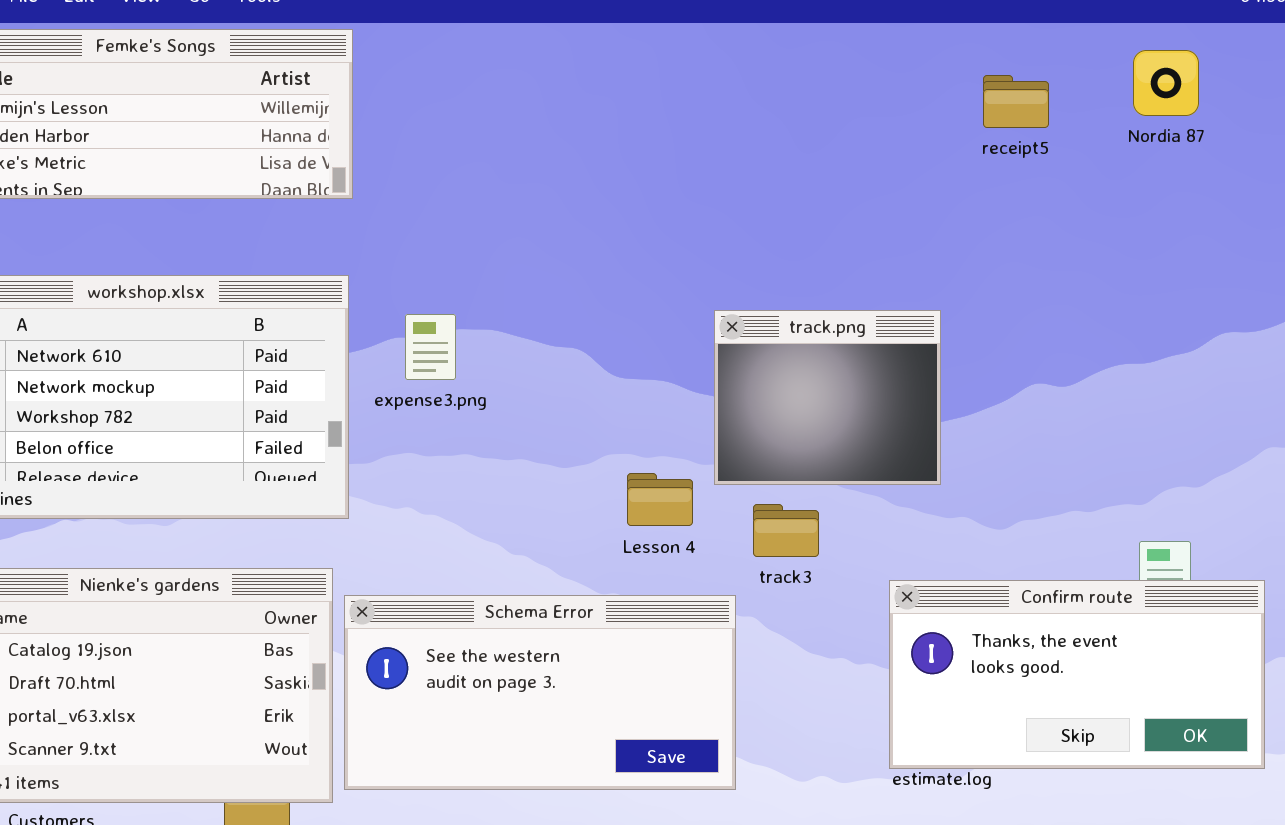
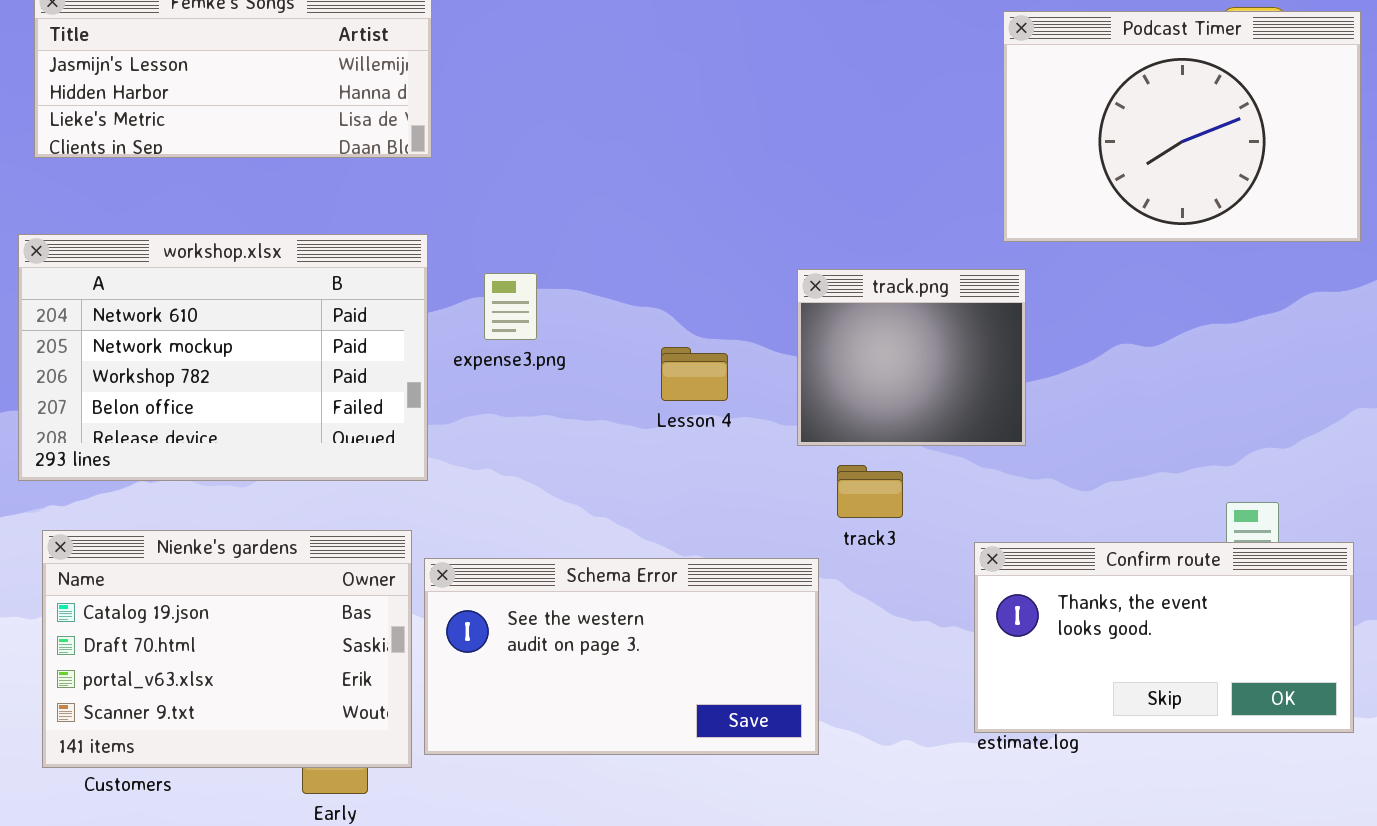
Podcast Timer: none -> [1003,11,1361,242], opened
Lesson 4: [627,473,693,526] -> [661,347,728,401], moved

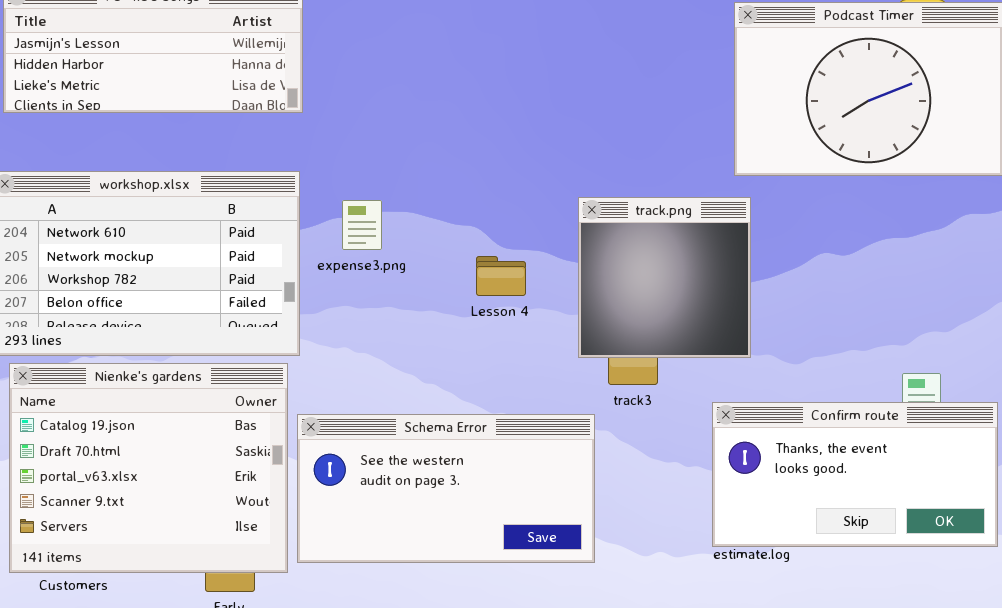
track.png: [797,269,1026,446] -> [578,197,751,358], resized
Nienke's gardens: [42,530,412,768] -> [9,363,288,573], resized

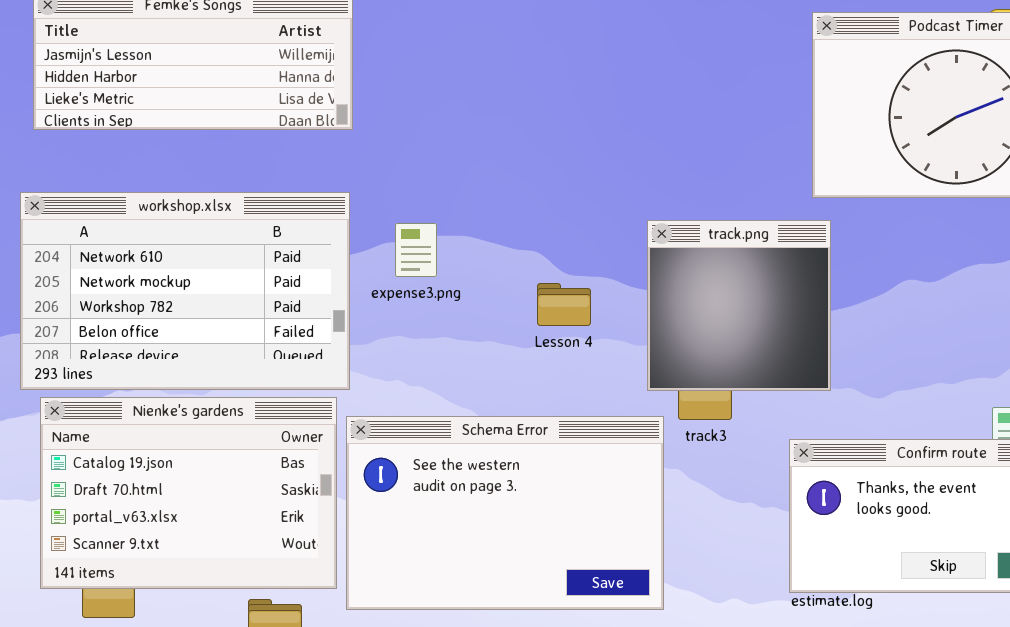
Nienke's gardens: [9,363,288,573] -> [40,397,337,589], resized
Schema Error: [297,414,595,563] -> [346,416,664,610], resized

